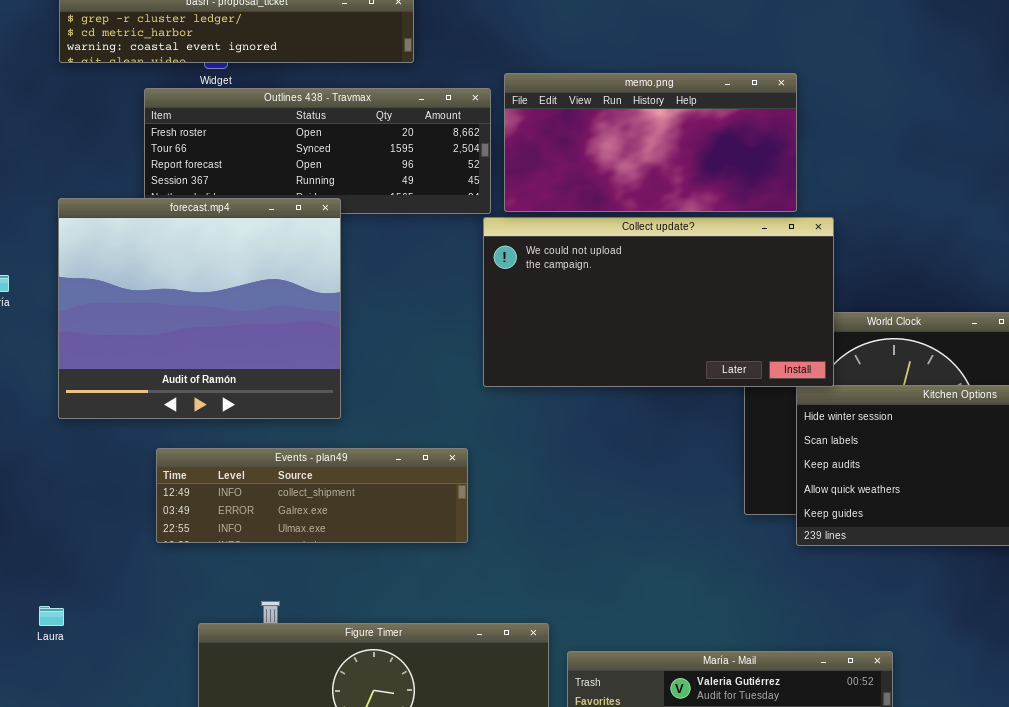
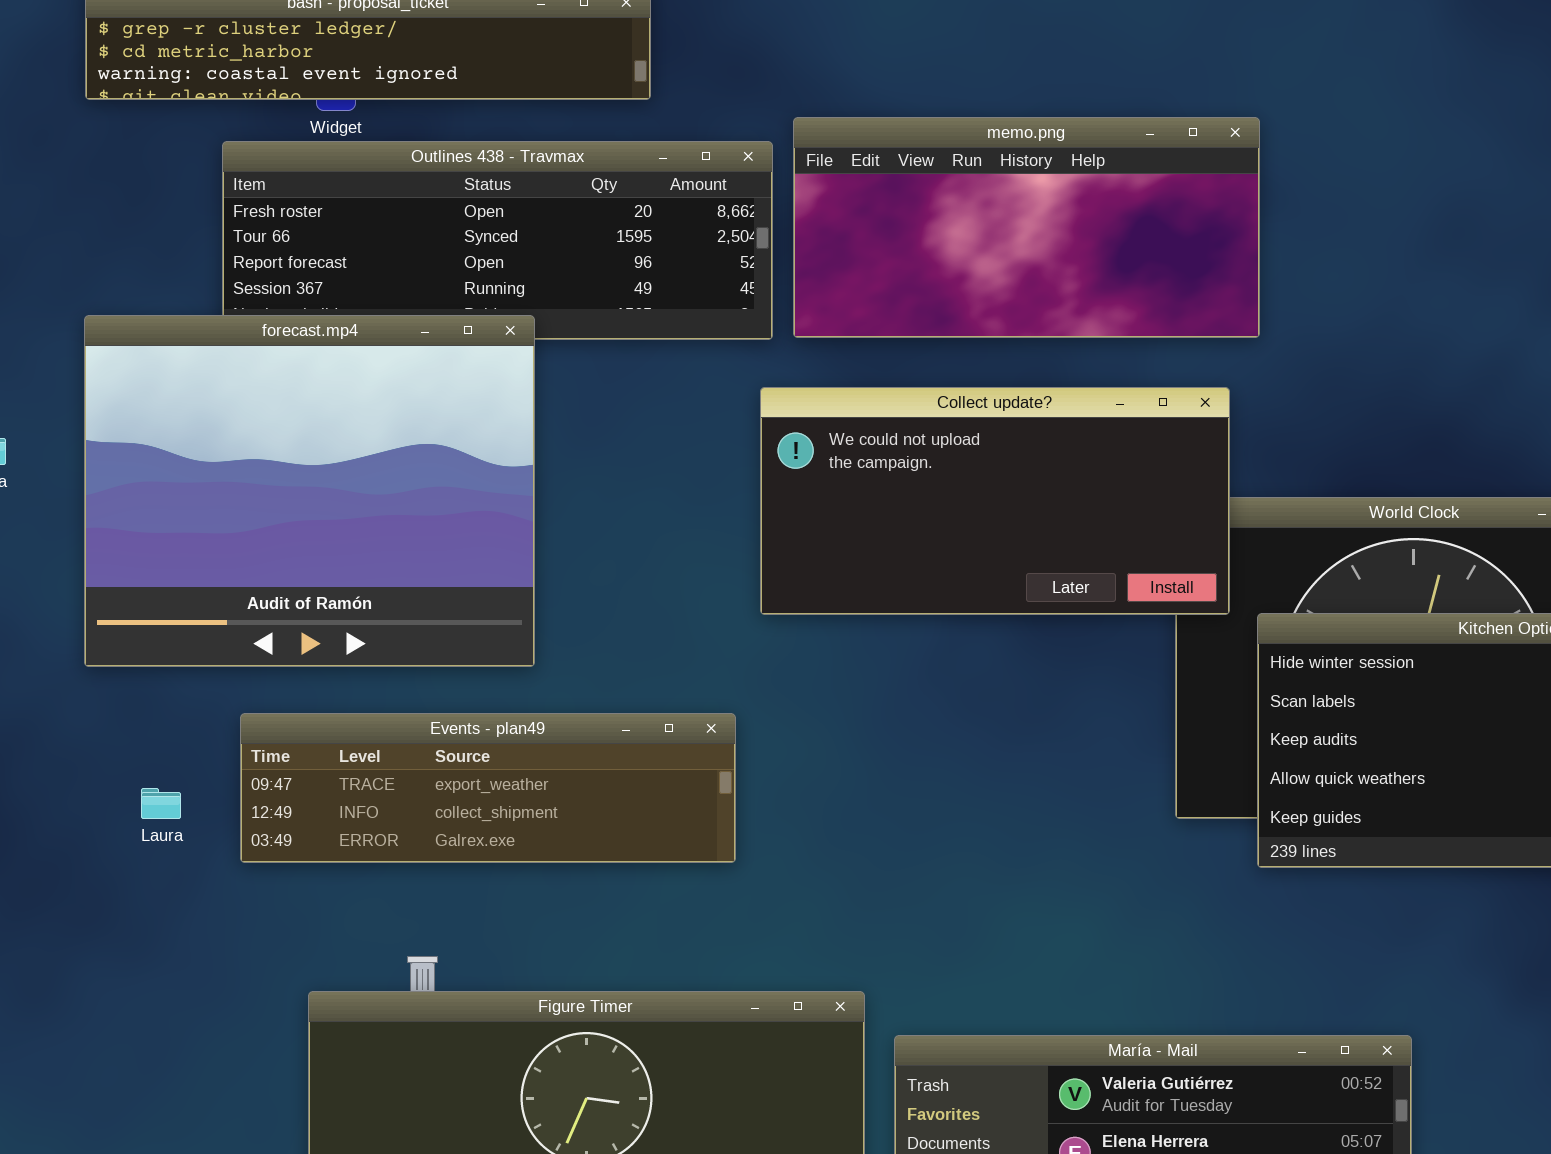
Collect update?: [483,217,834,387] -> [760,387,1230,615], resized
Events - plan49: [156,448,468,543] -> [240,713,736,863], scrolled up 1 row
Laura: [39,606,64,626] -> [141,788,181,819], moved

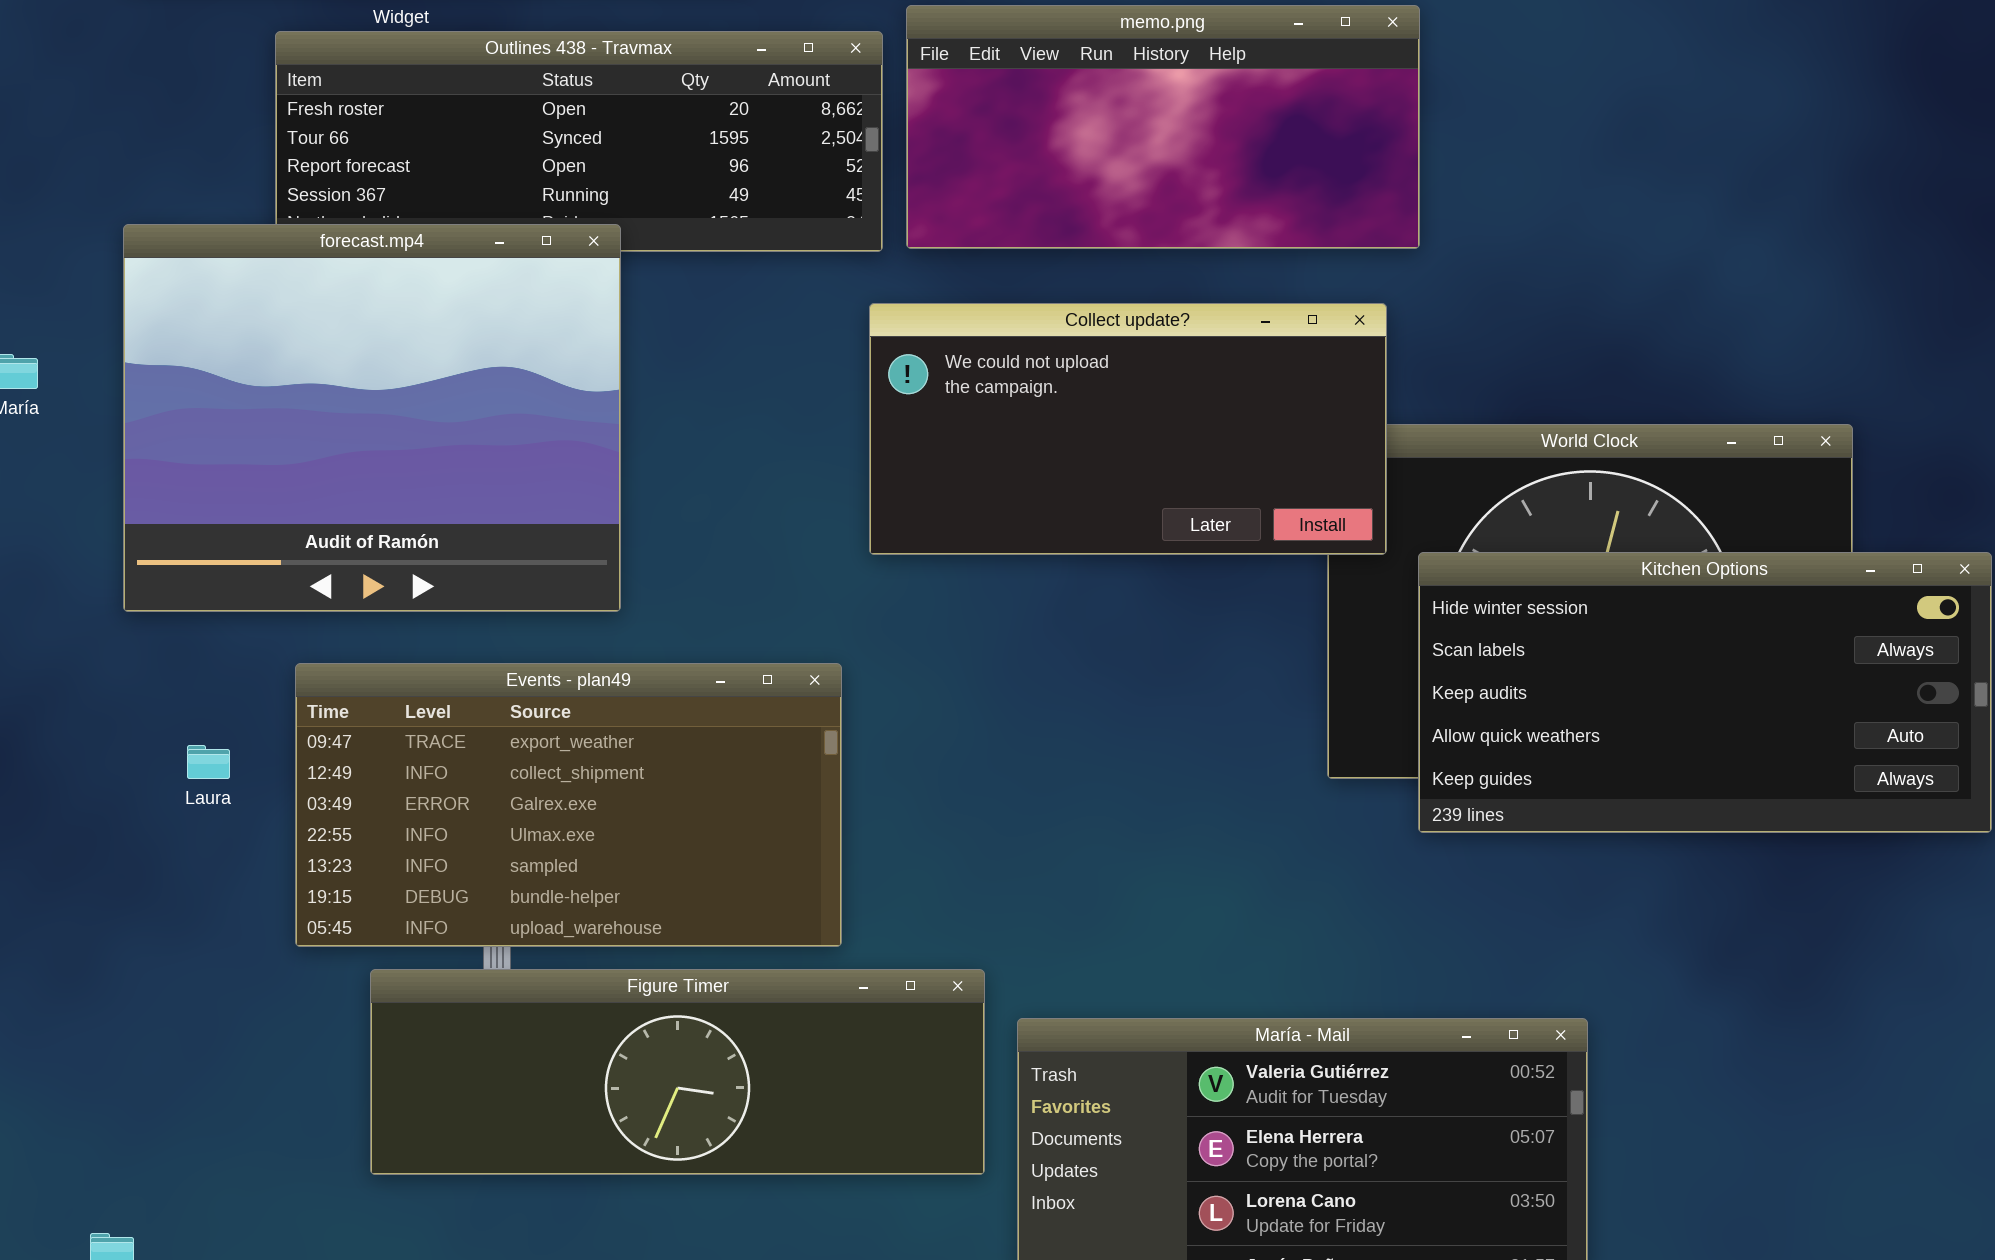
Events - plan49: [240,713,736,863] -> [295,663,842,947], resized

